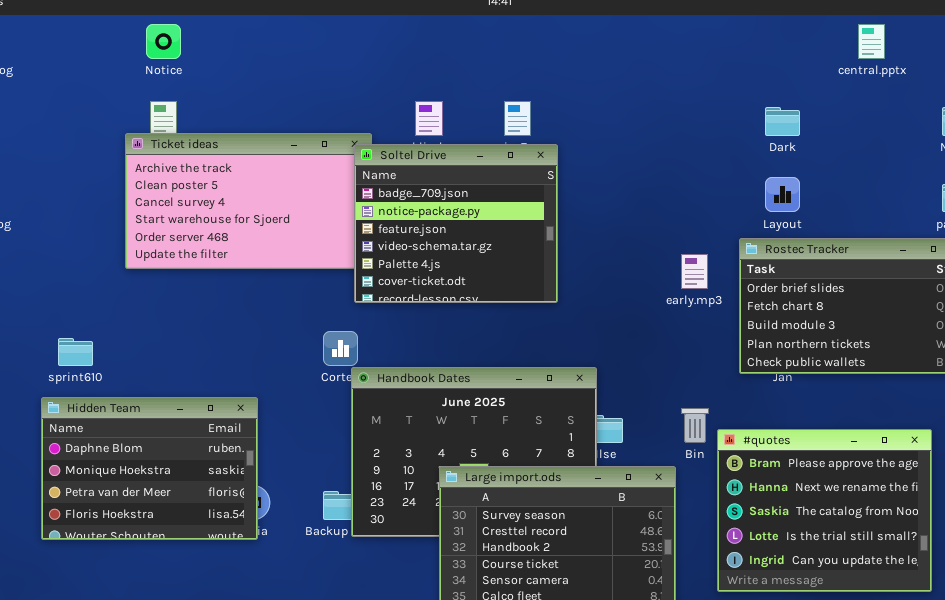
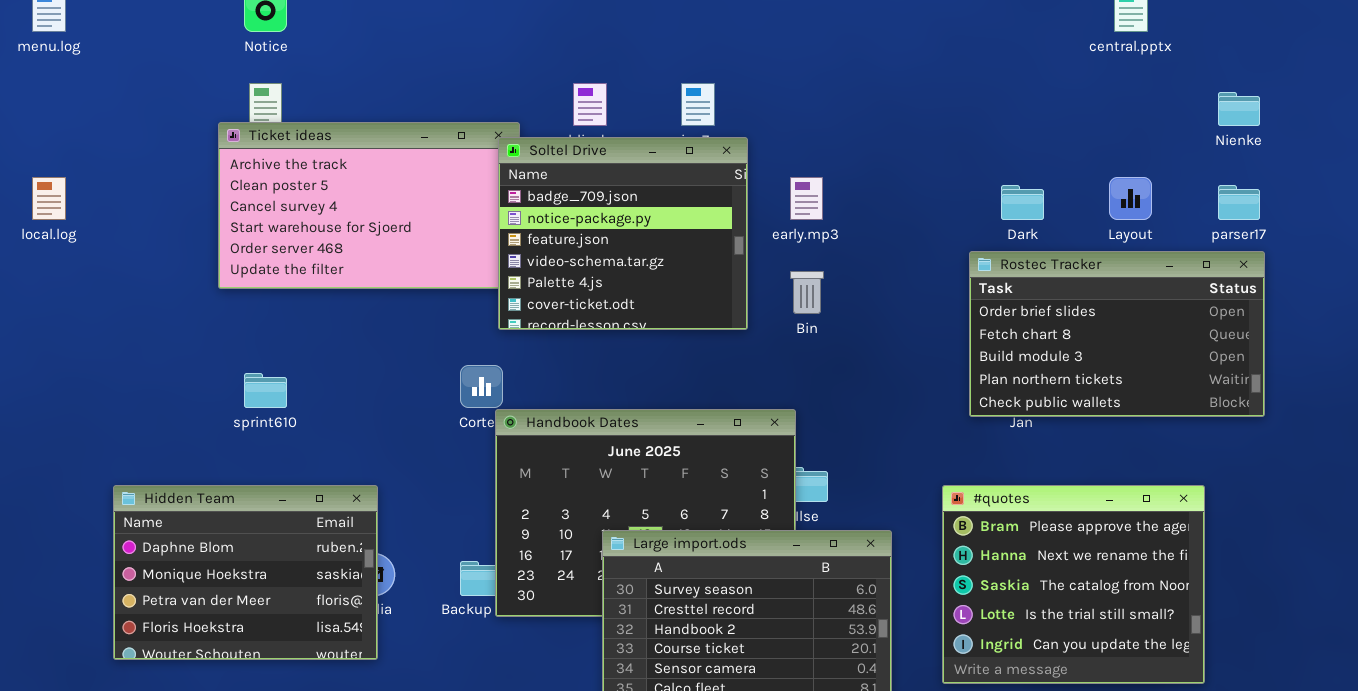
Dark: [765,107,800,136] -> [1001,185,1044,220], moved
Layout: [765,177,800,212] -> [1109,177,1152,220], moved
early.mp3: [681,254,708,289] -> [790,177,823,220], moved
sprint610: [58,338,93,366] -> [244,373,287,408], moved
Hidden Team: [41,397,258,540] -> [113,485,378,660], moved
Bin: [681,408,709,443] -> [790,271,824,314], moved

